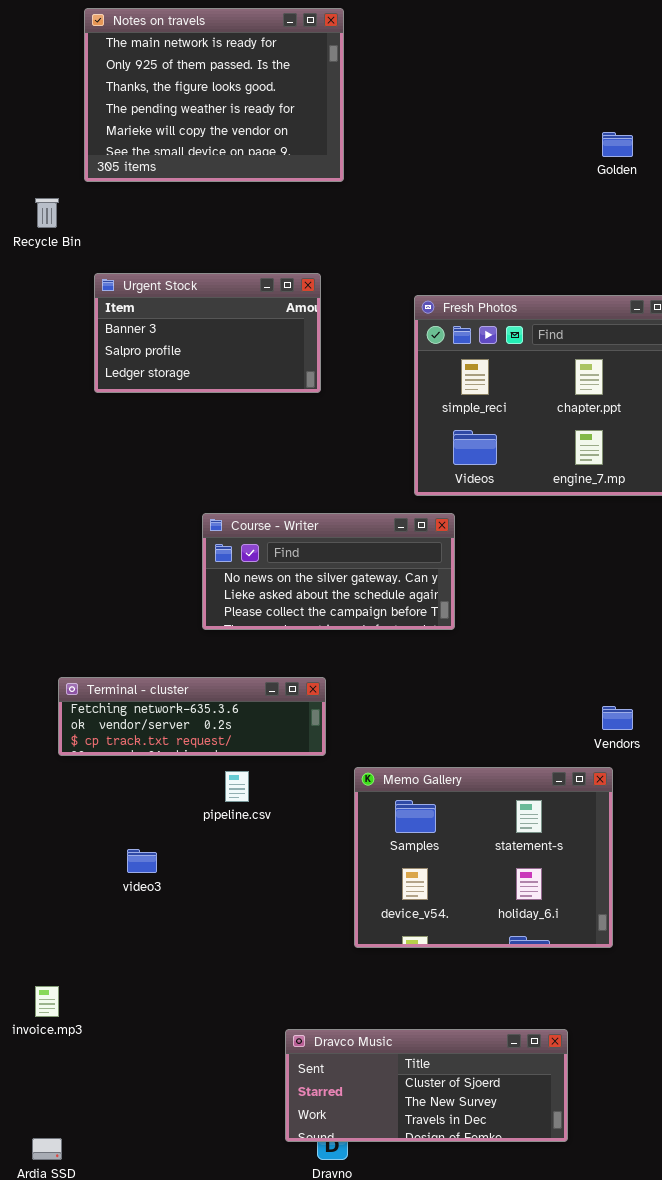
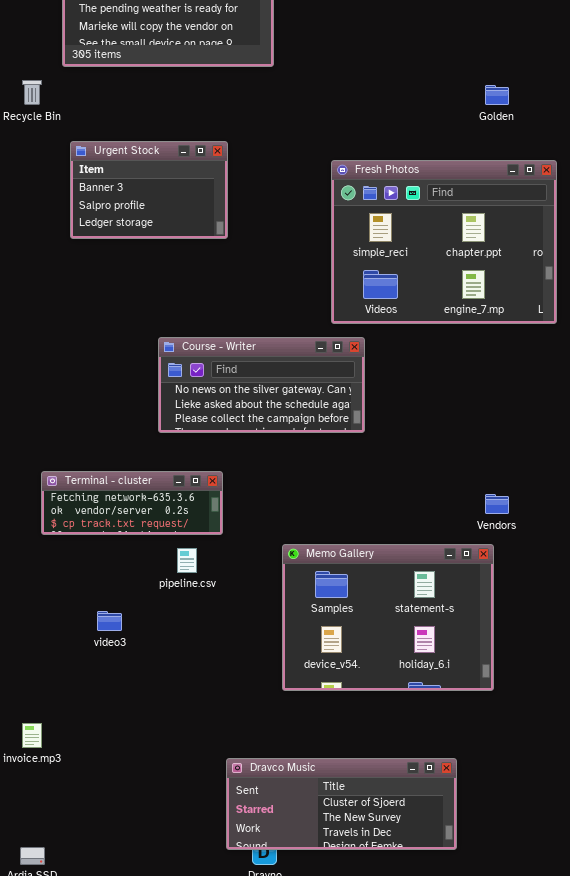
Golden: [602,132,633,157] -> [485,85,509,105], moved
Urgent Stock: [94,273,321,393] -> [70,141,228,239], resized
Terminal - cluster: [58,677,326,756] -> [41,471,223,535], resized

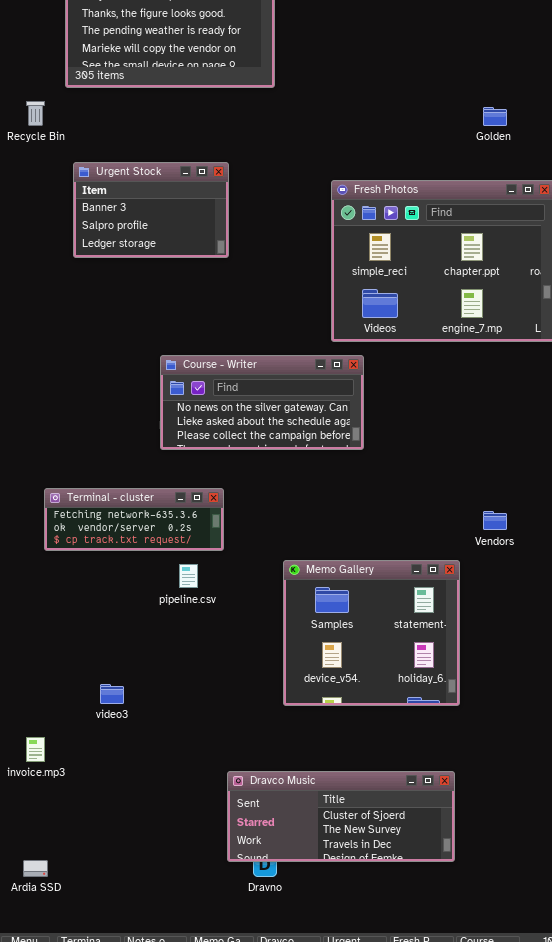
Memo Gallery: [282,544,494,691] -> [283,560,460,706], resized
video3: [97,611,122,631] -> [100,684,124,704], moved

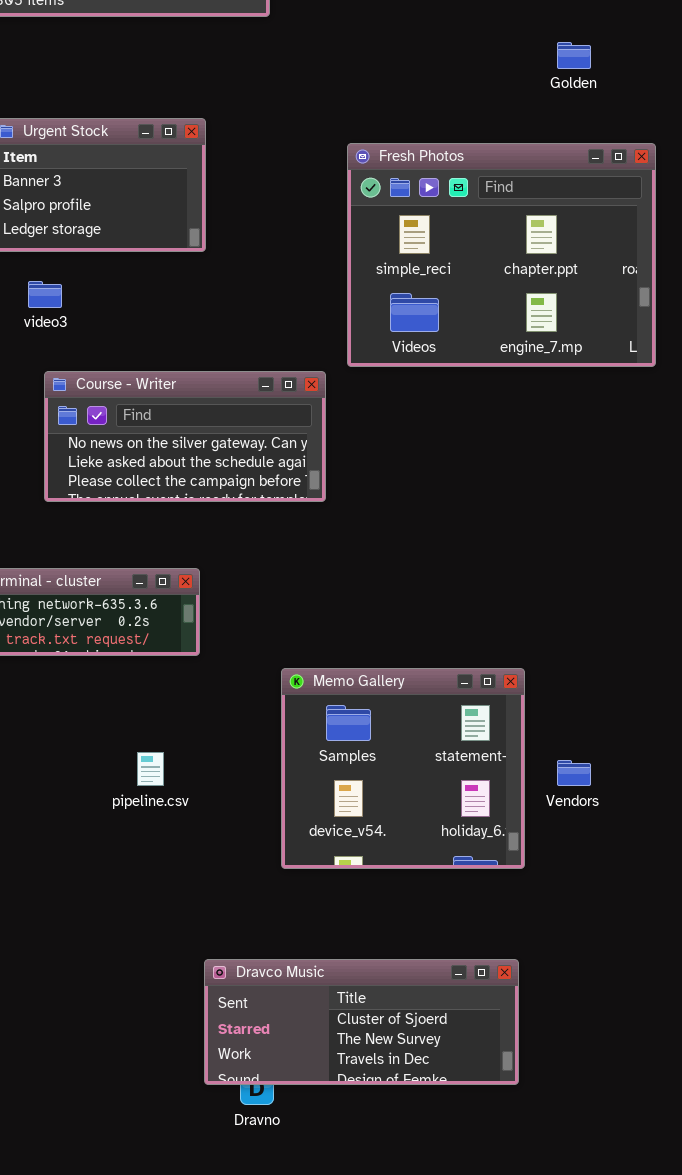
Course - Writer: [160,355,364,450] -> [44,371,326,502], moved
Vendors: [483,511,507,530] -> [557,760,591,786], moved
pipeline.csv: [179,564,198,588] -> [137,752,164,786], moved
video3: [100,684,124,704] -> [28,281,62,308], moved

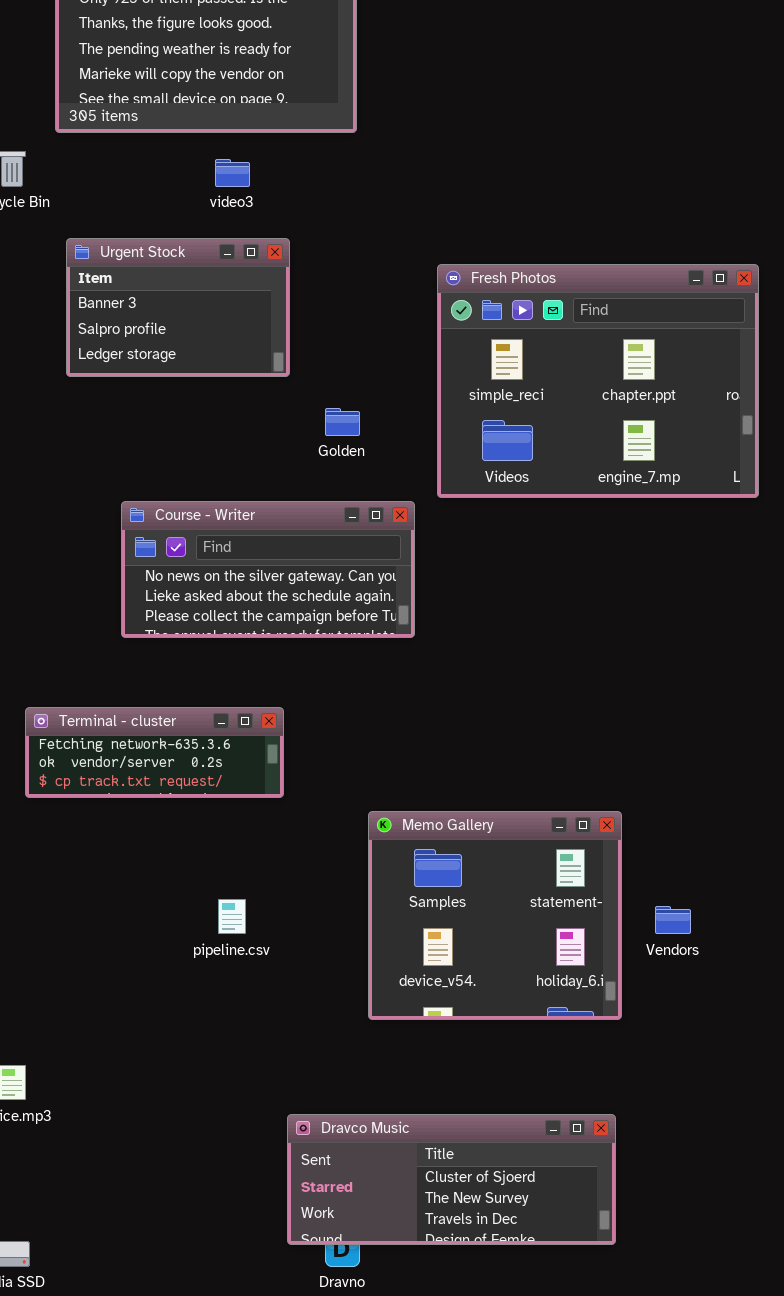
Golden: [557,42,591,69] -> [325,408,360,436], moved
video3: [28,281,62,308] -> [215,159,250,187], moved

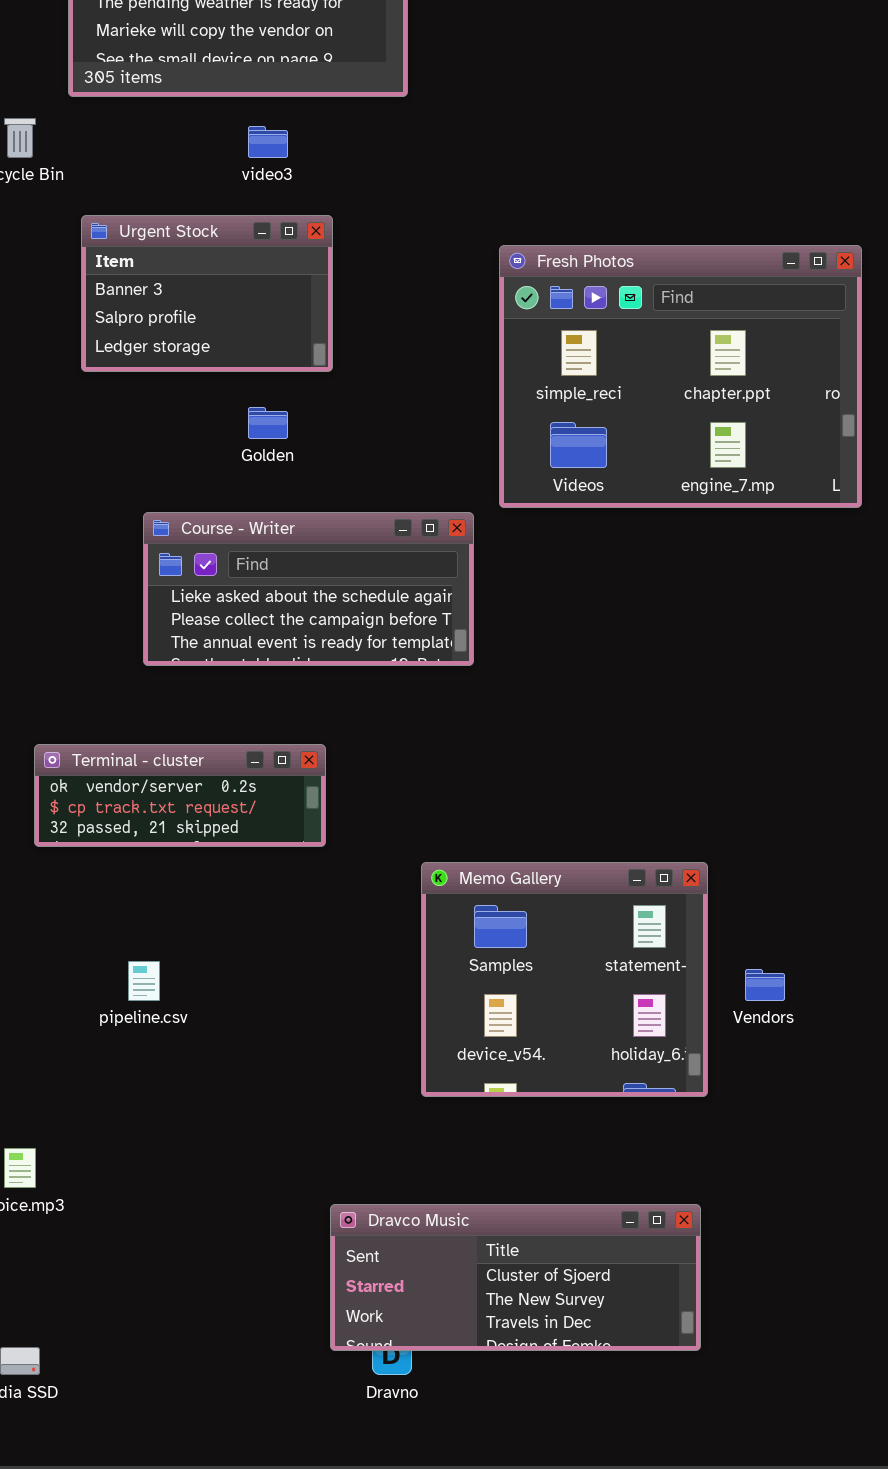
Golden: [325,408,360,436] -> [248,407,288,439], moved
Course - Writer: [121,501,415,638] -> [143,512,474,666], scrolled down 1 row
Terminal - cluster: [25,707,284,798] -> [34,744,326,847], scrolled down 1 row
pipeline.csv: [218,899,246,934] -> [128,961,160,1001], moved

